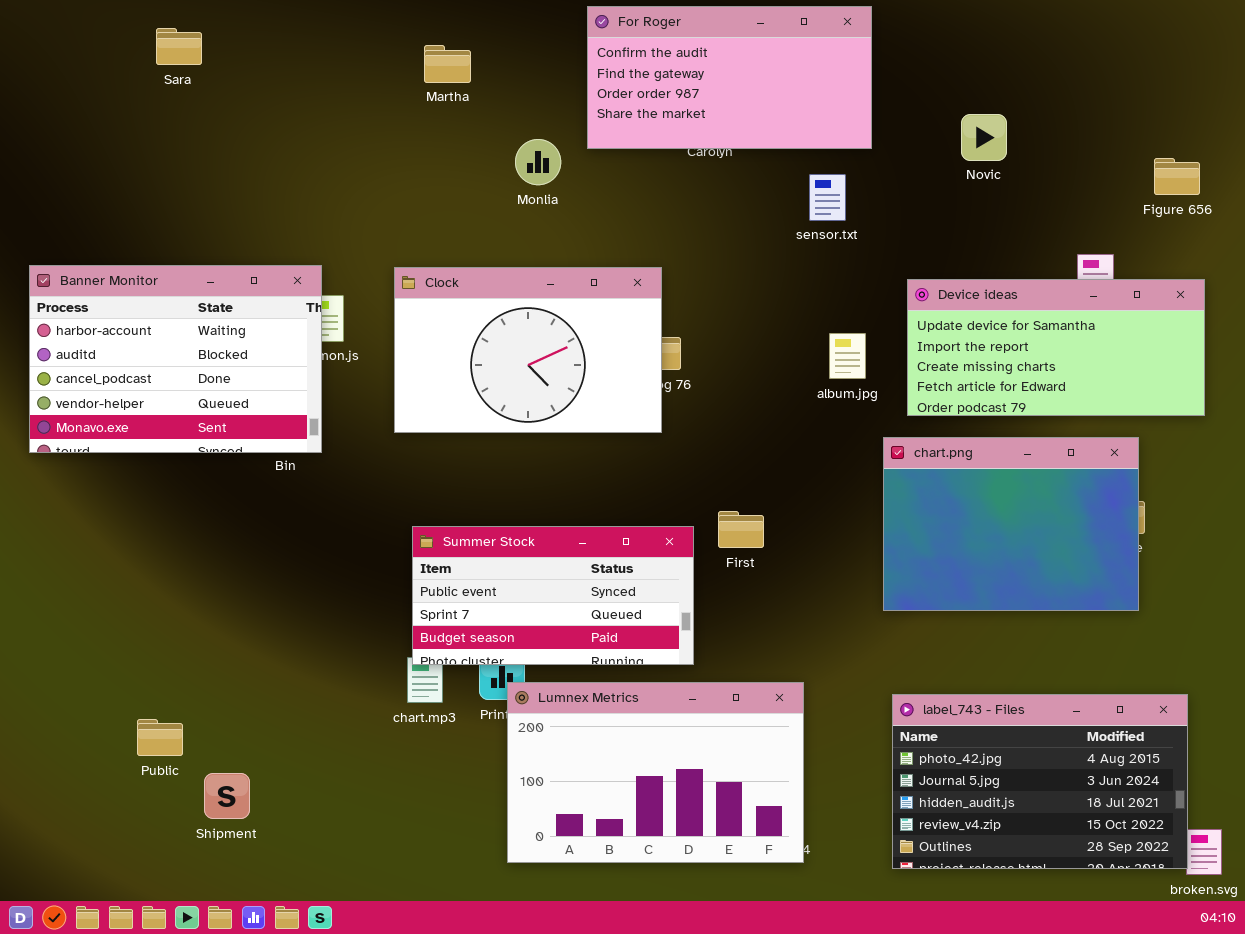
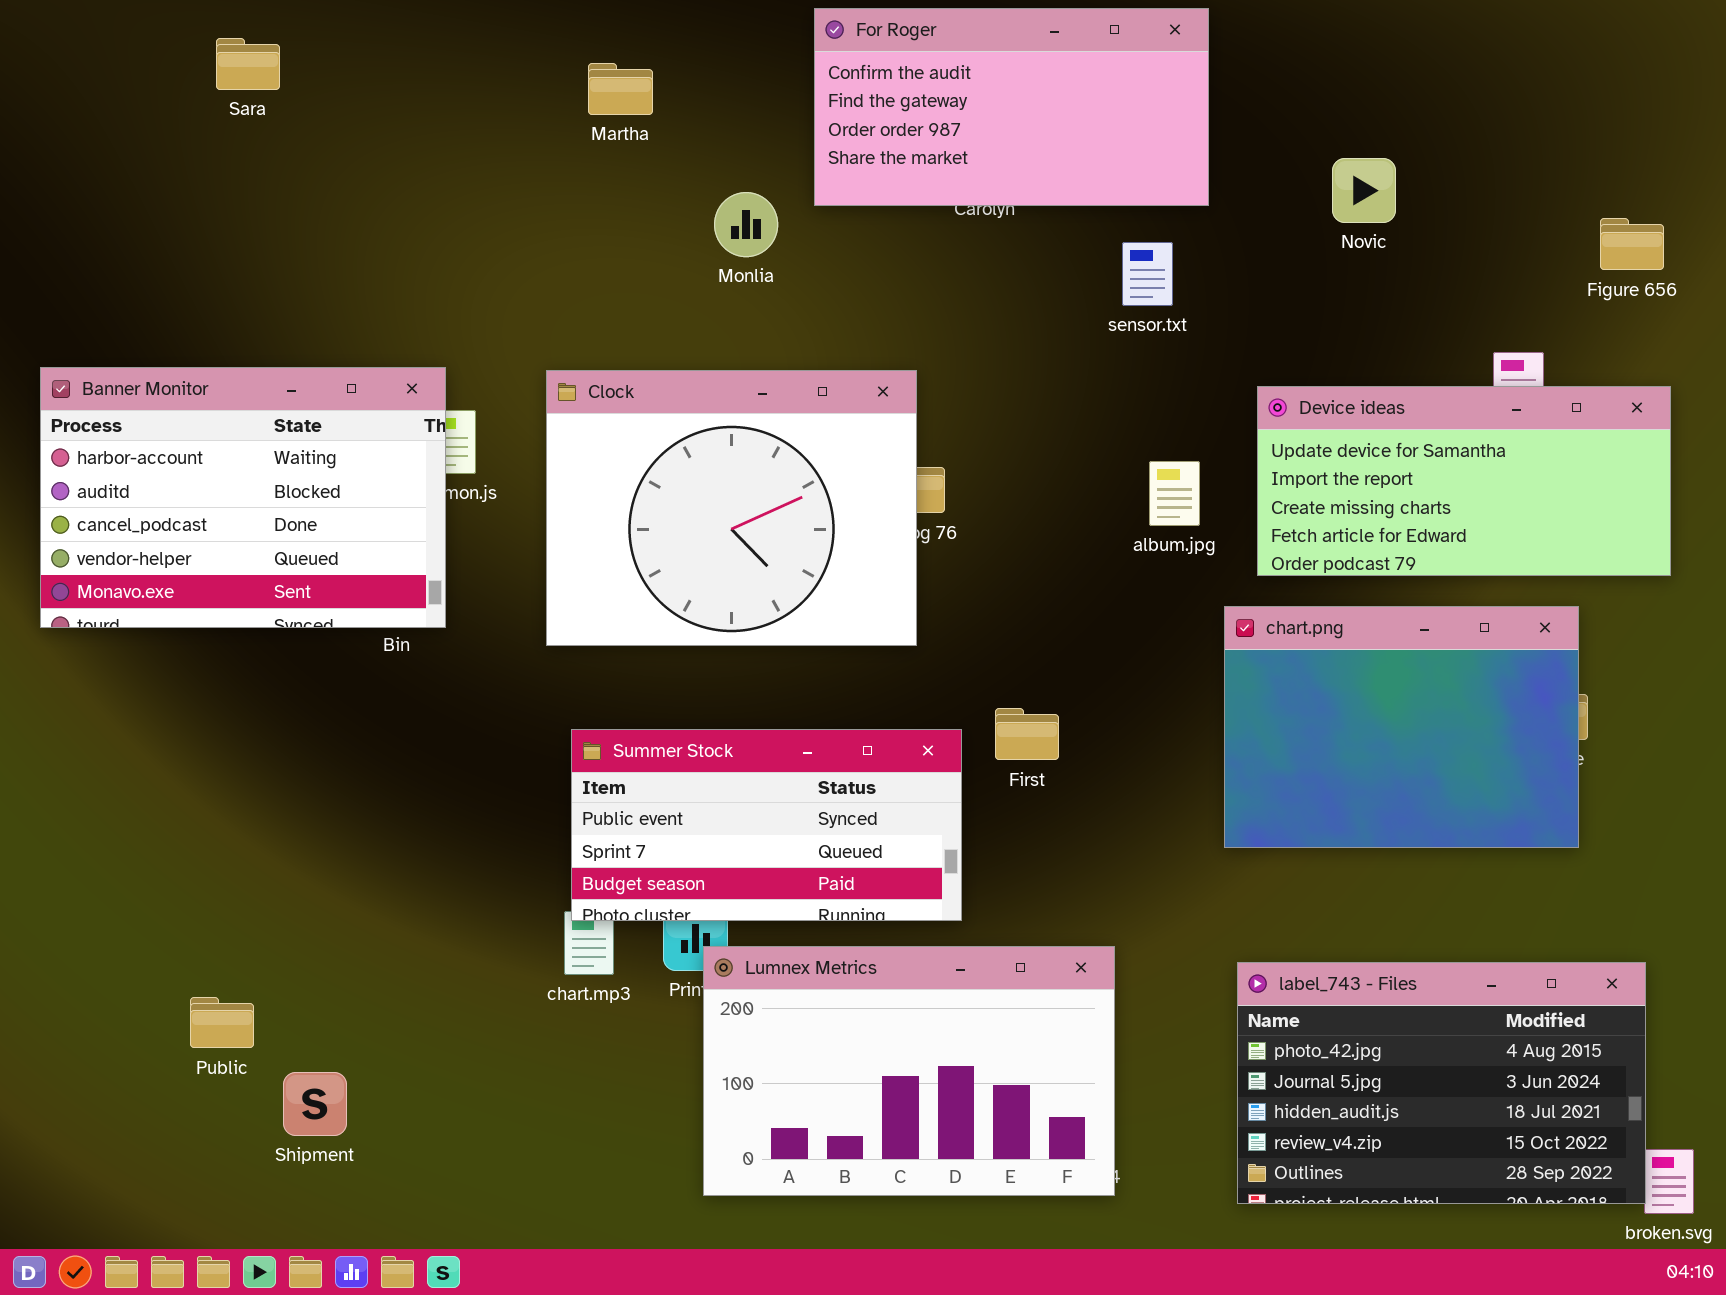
Clock: [394,267,662,433] -> [546,370,917,646], resized

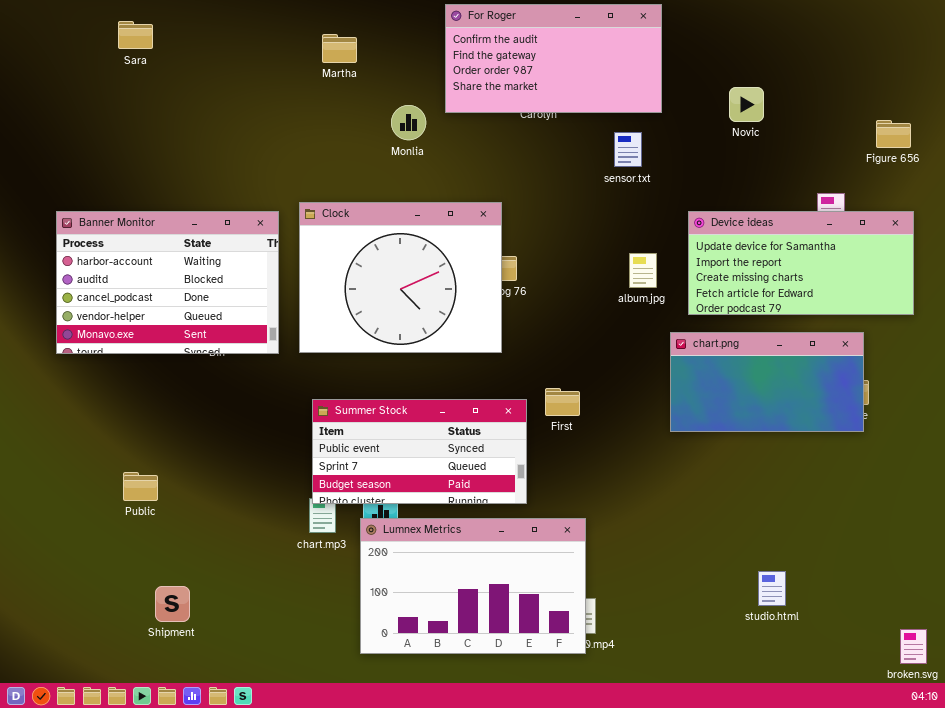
Banner Monitor: [40,367,446,628] -> [56,211,279,354], moved
chart.png: [1224,606,1579,848] -> [670,332,864,432], resized
Lumnex Metrics: [703,946,1115,1196] -> [360,518,586,654], moved
label_743 - Files: [1237,962,1646,1204] -> none, closed
Public: [190,997,254,1048] -> [123,472,158,501], moved

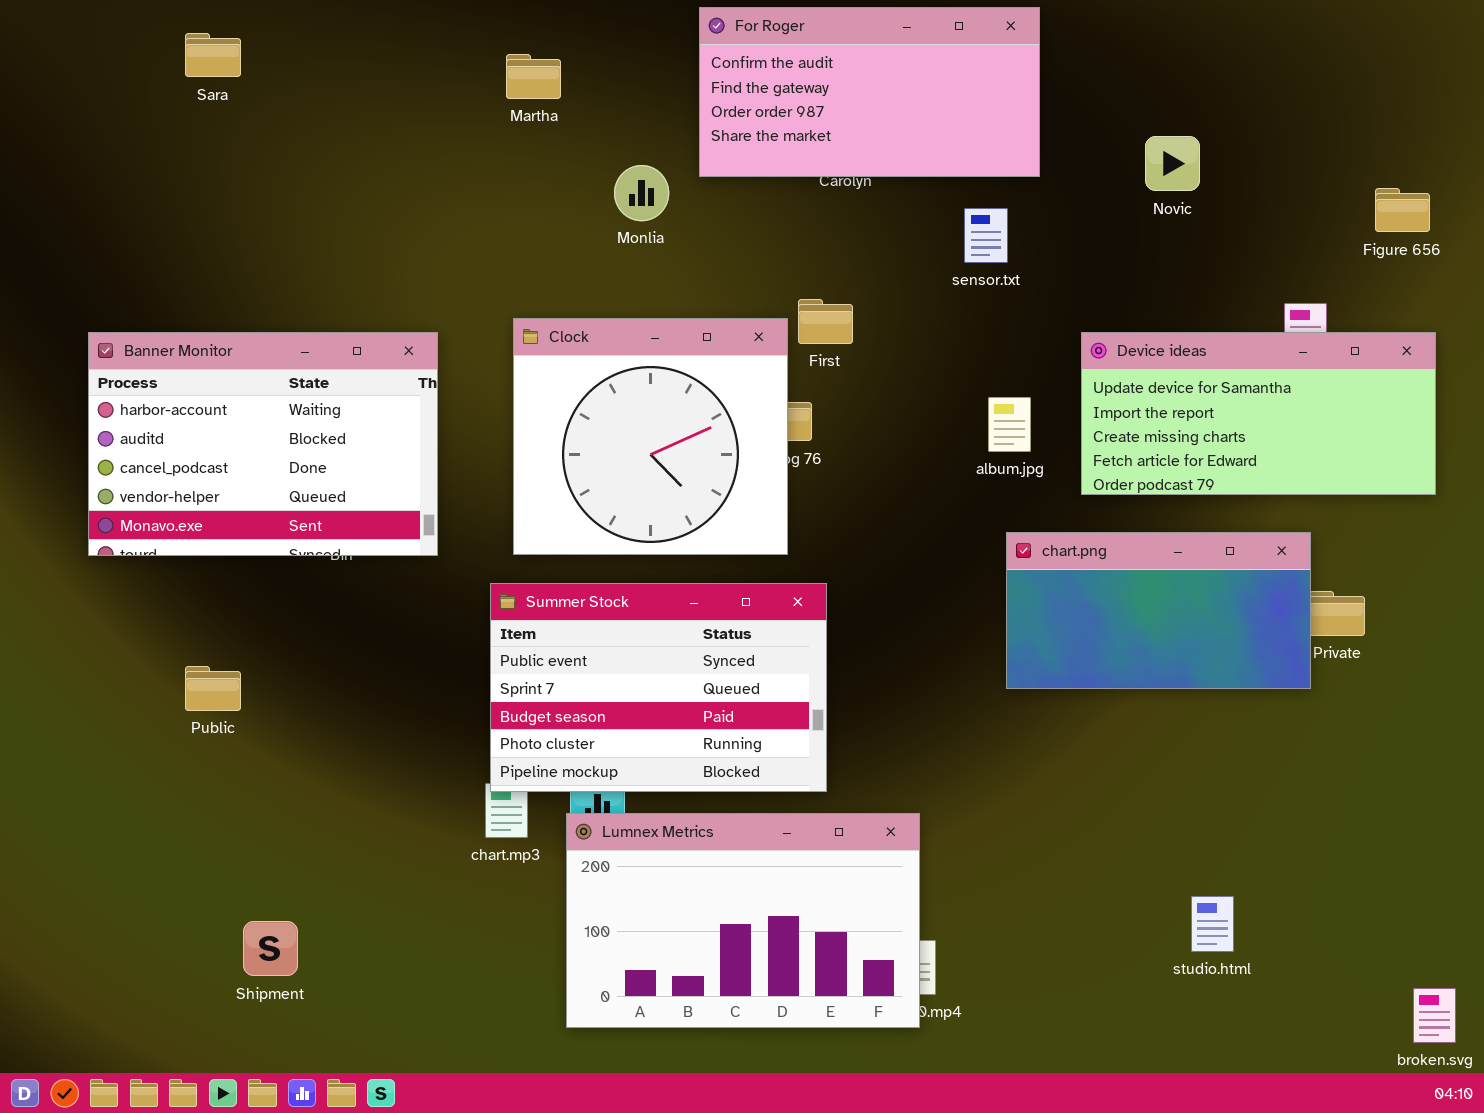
Clock: [299,202,502,353] -> [513,318,788,555], resized
chart.png: [670,332,864,432] -> [1006,532,1311,689], moved
First: [545,388,580,416] -> [798,299,853,344], moved
Summer Stock: [312,399,527,504] -> [490,583,827,792], resized
Public: [123,472,158,501] -> [185,666,241,711], moved

